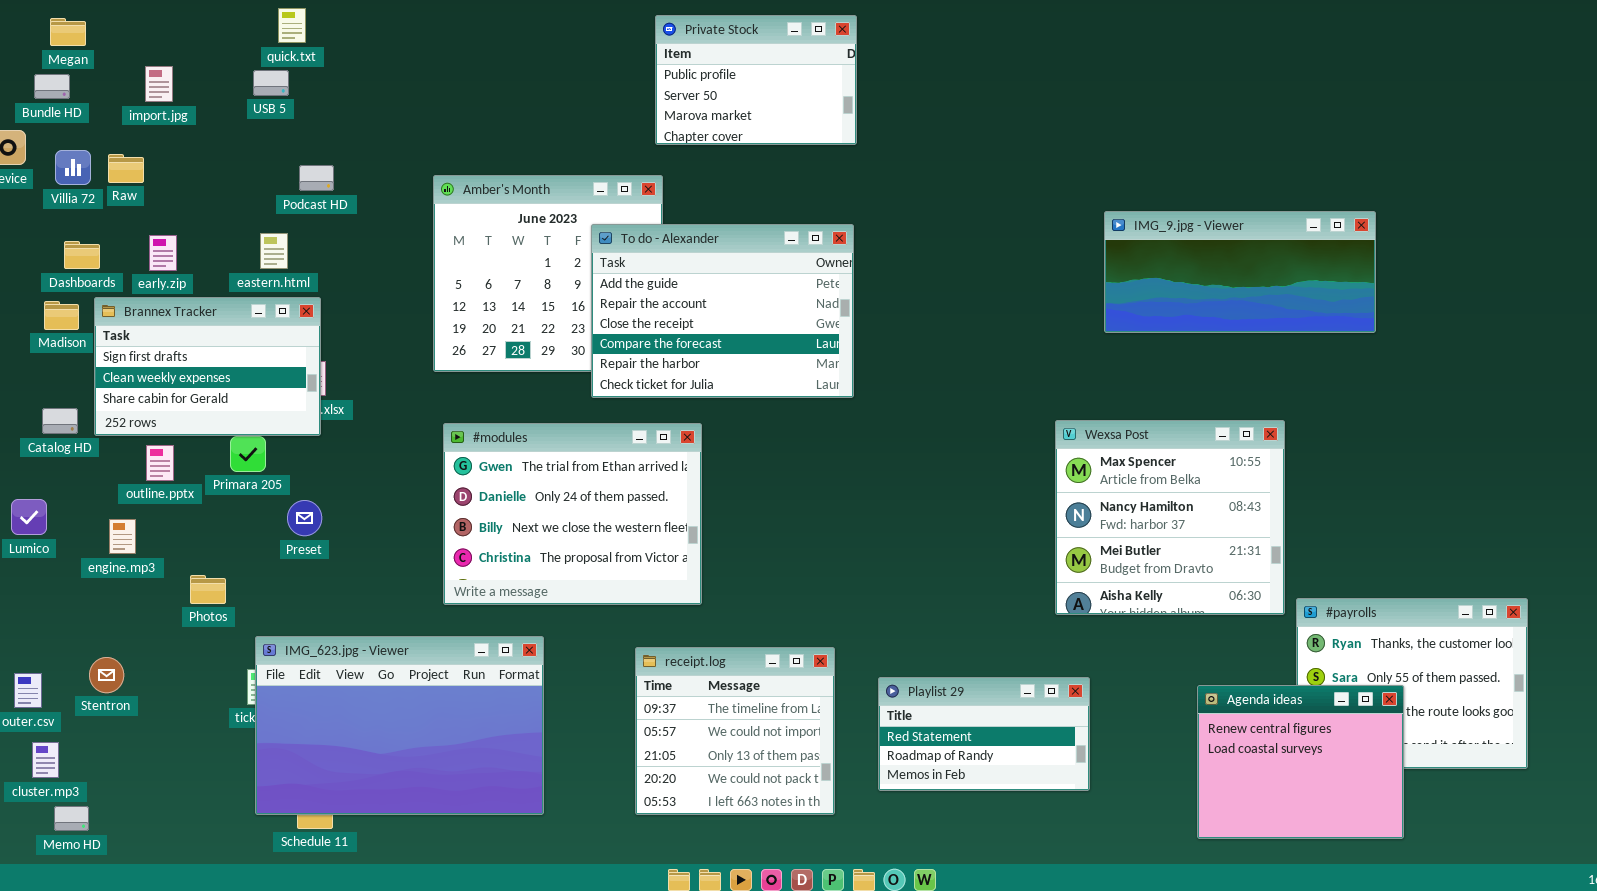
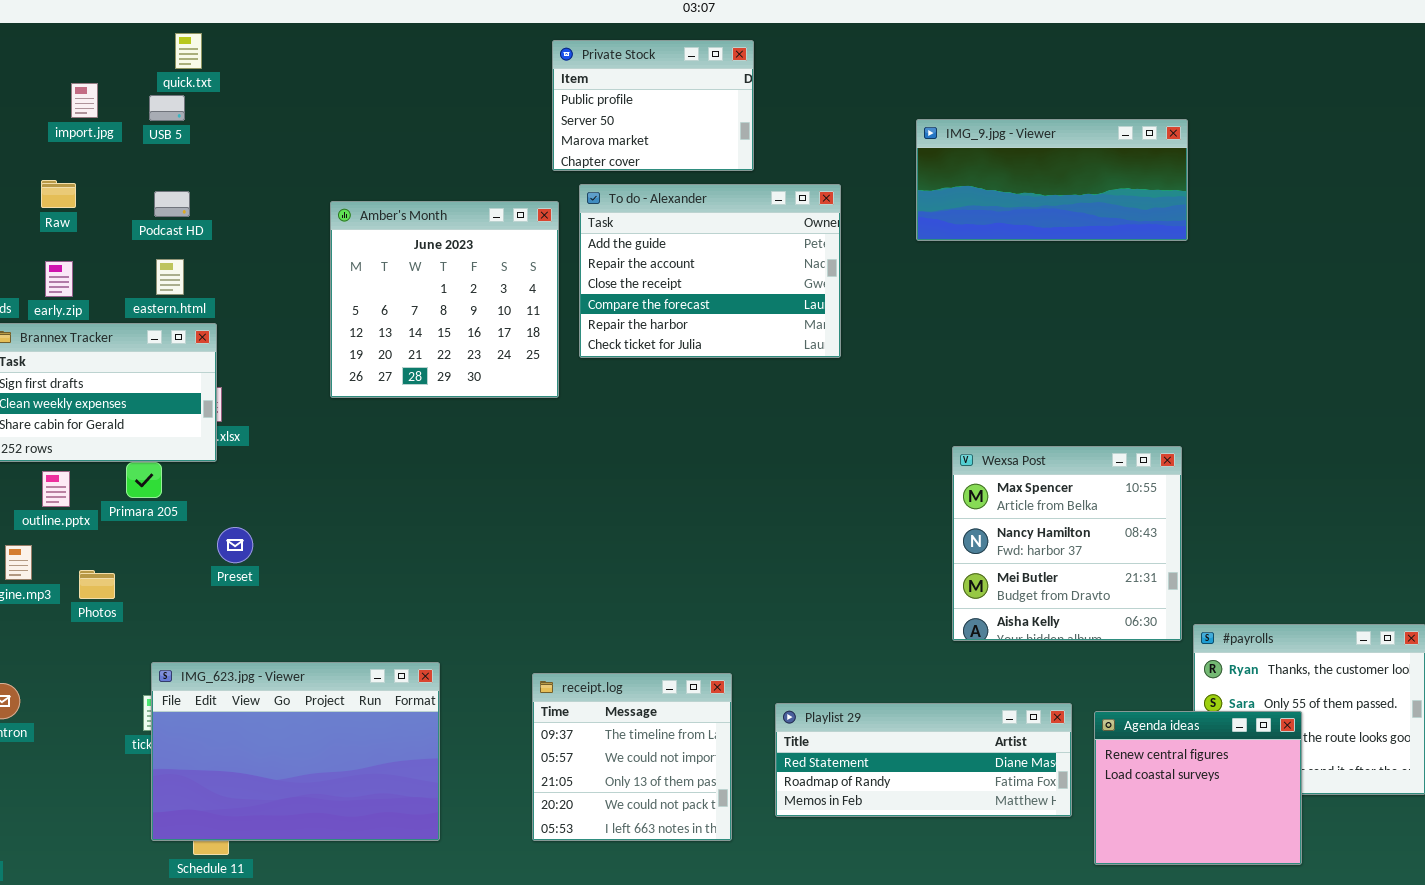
import.jpg: [145,66,173,102] -> [71,83,98,118], moved
Raw: [108,154,144,183] -> [41,180,76,208], moved
Podcast HD: [299,165,334,191] -> [154,191,190,217], moved
IMG_9.jpg - Viewer: [1104,211,1376,333] -> [916,119,1188,241], moved
To do - Alexander: [591,224,854,398] -> [579,184,841,358], moved
#modules: [443,423,702,605] -> none, closed
Preset: [287,500,322,536] -> [217,527,253,563], moved
Photos: [190,575,226,604] -> [79,570,115,599], moved
Playlist 29: [878,677,1090,791] -> [775,703,1072,817], resized

